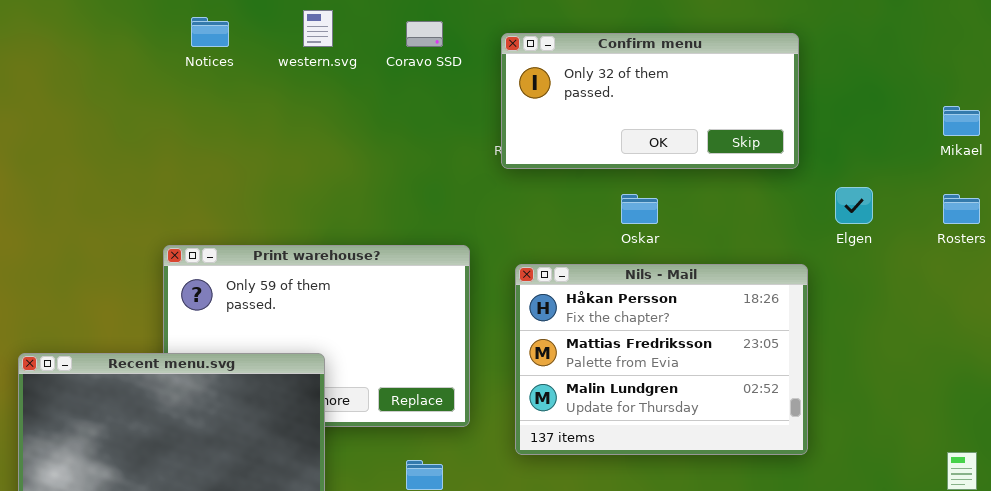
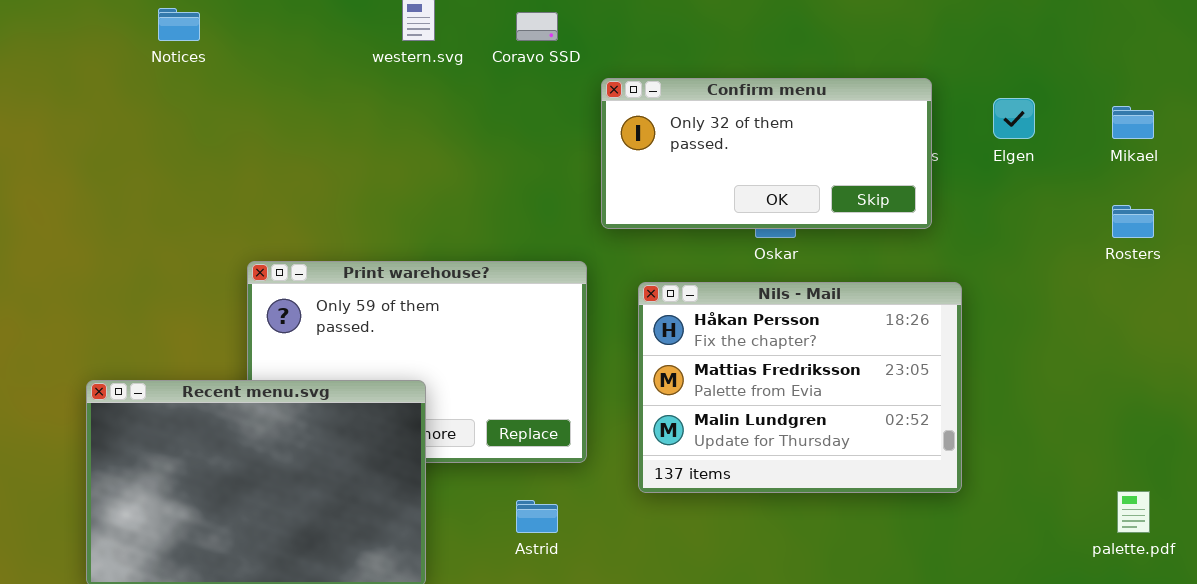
Notices: [191,17,229,47] -> [158,8,200,41], moved
Confirm menu: [501,33,799,169] -> [601,78,932,229], moved
Elgen: [835,187,873,224] -> [993,98,1035,139], moved

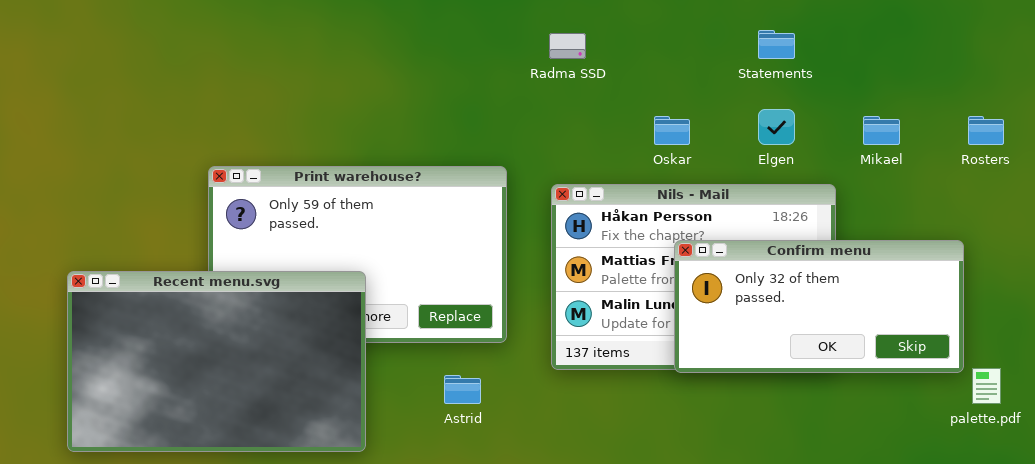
Confirm menu: [601,78,932,229] -> [674,240,964,373], moved
Elgen: [993,98,1035,139] -> [758,109,795,145], moved
Mikael: [1112,106,1154,139] -> [863,116,900,145], moved

